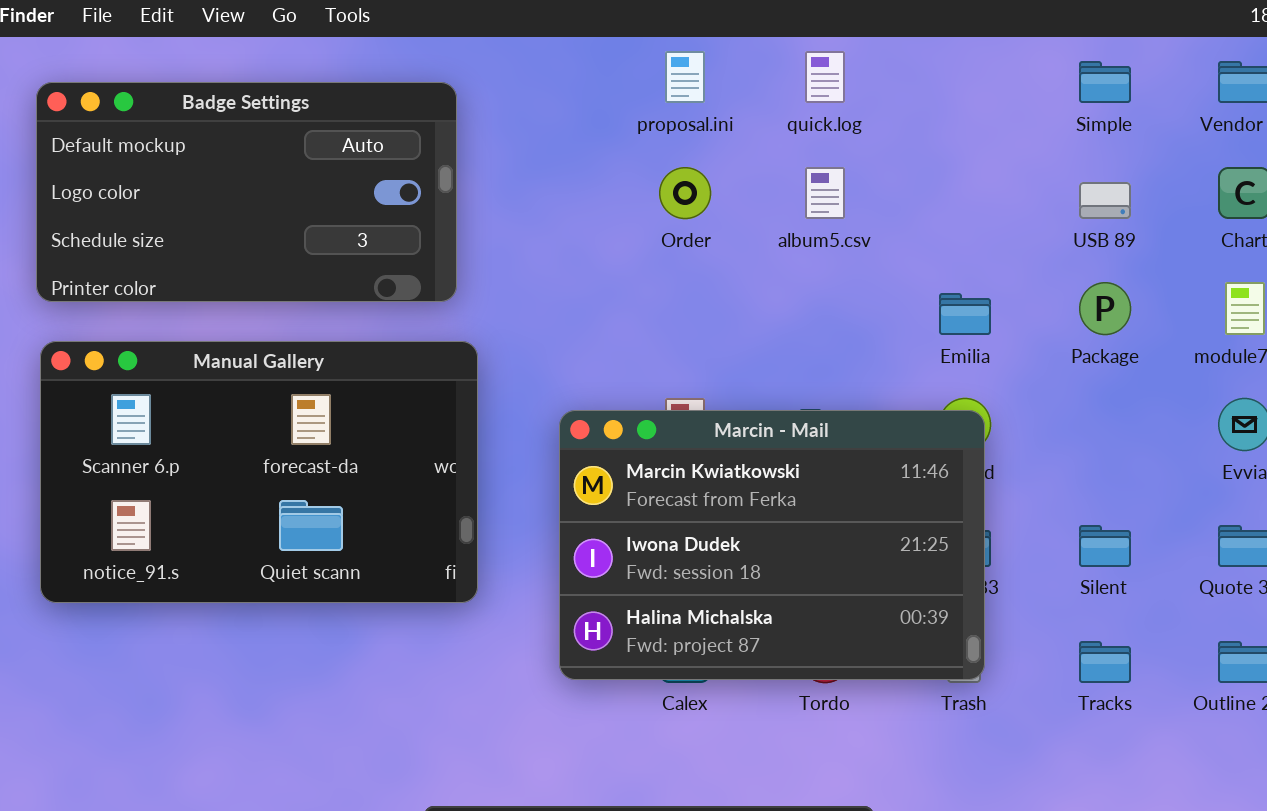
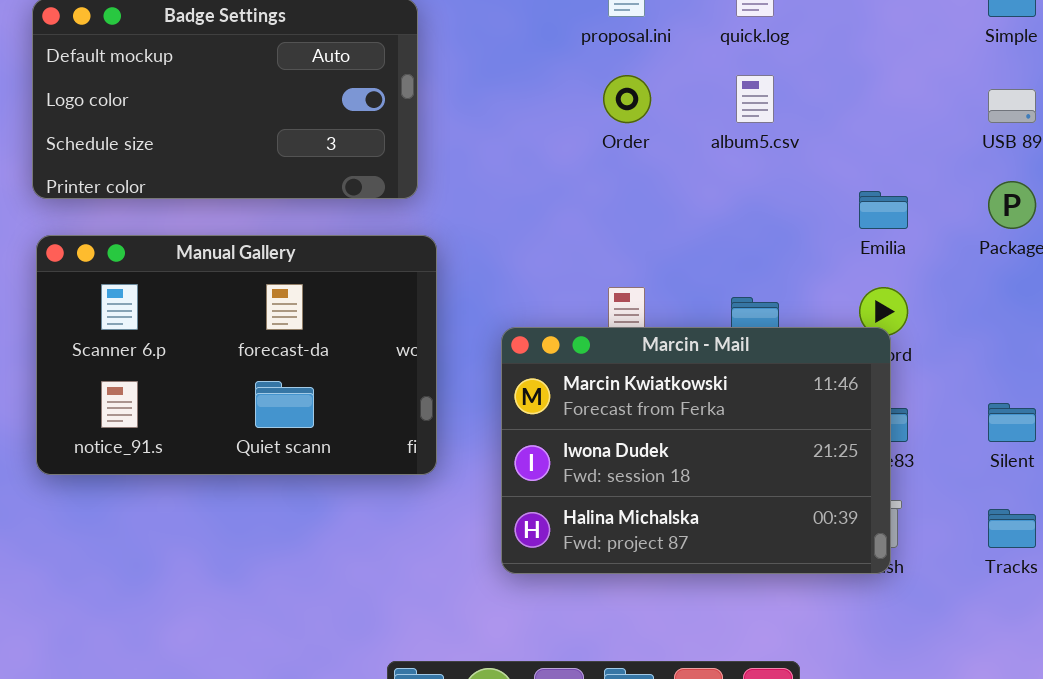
Marcin - Mail: [559,410,985,680] -> [501,327,891,574], moved

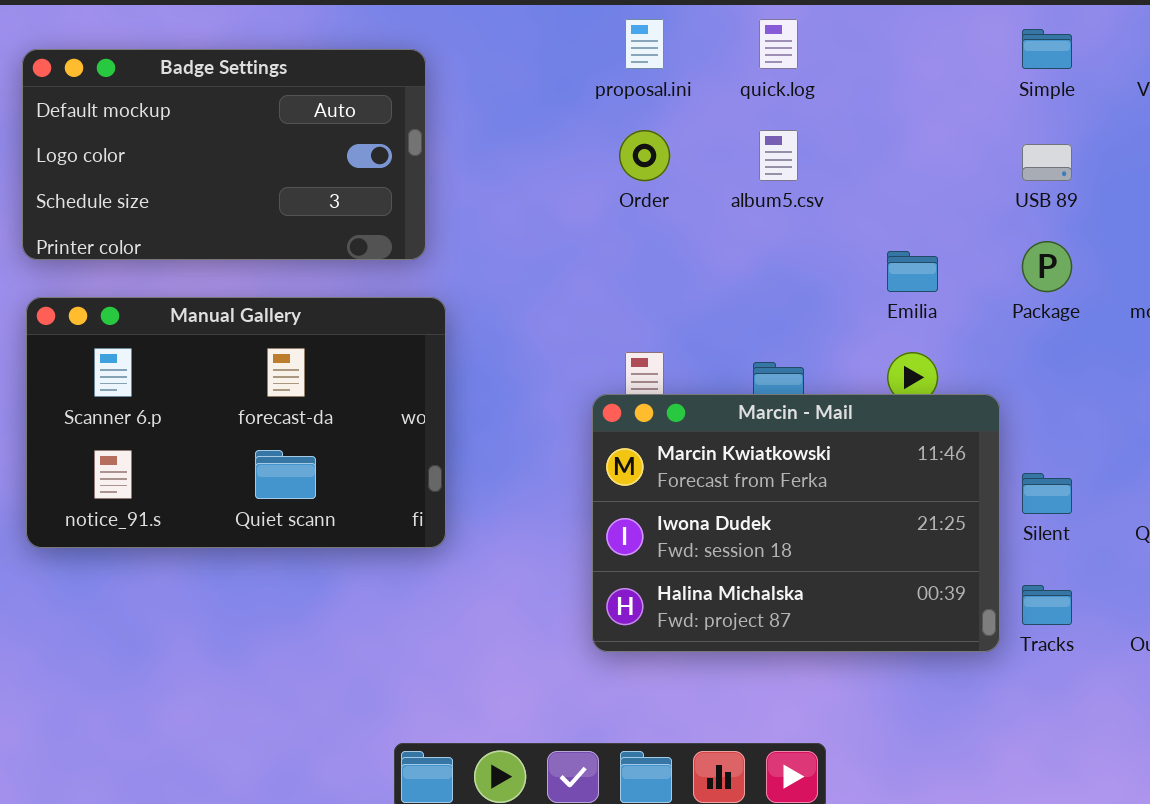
Marcin - Mail: [501,327,891,574] -> [592,394,1000,652], moved

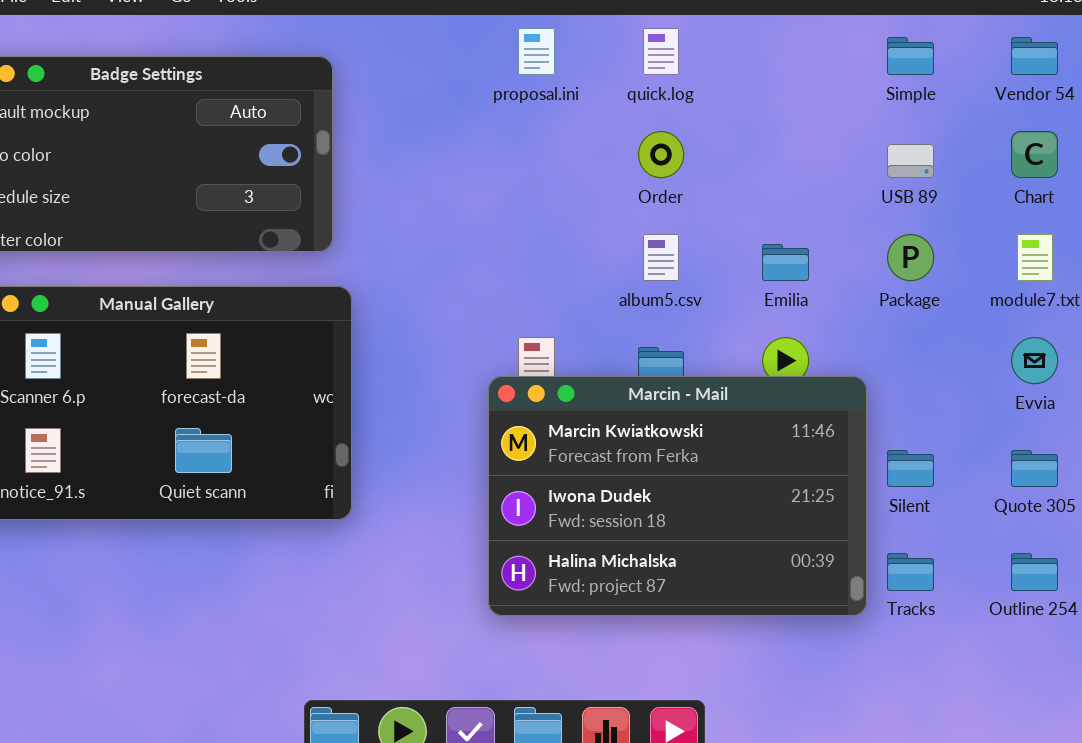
Order: [619,130,670,181] -> [638,131,684,178], moved
album5.csv: [759,130,798,181] -> [643,234,679,281], moved

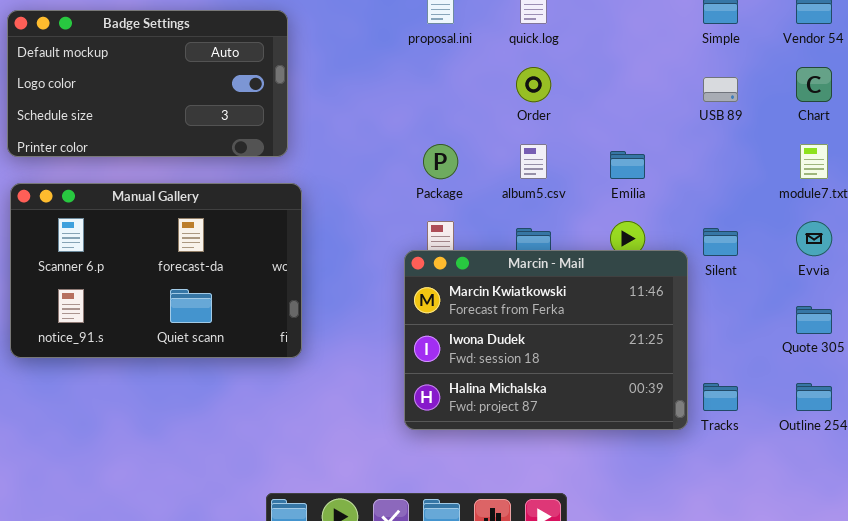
Package: [887,234,934,281] -> [423,144,458,179], moved
Silent: [887,450,934,487] -> [703,228,738,256], moved

